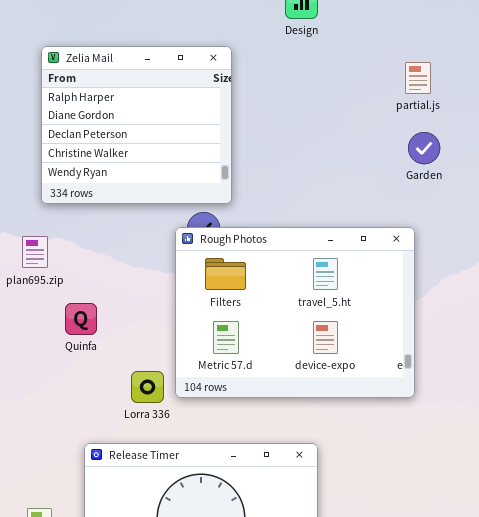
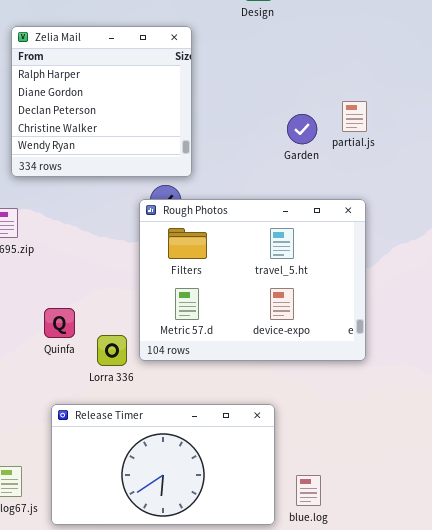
partial.js: [405,62,431,94] -> [342,101,367,132], moved
Garden: [408,132,440,164] -> [287,114,317,144], moved
Quinfa: [65,303,97,335] -> [44,308,75,338], moved

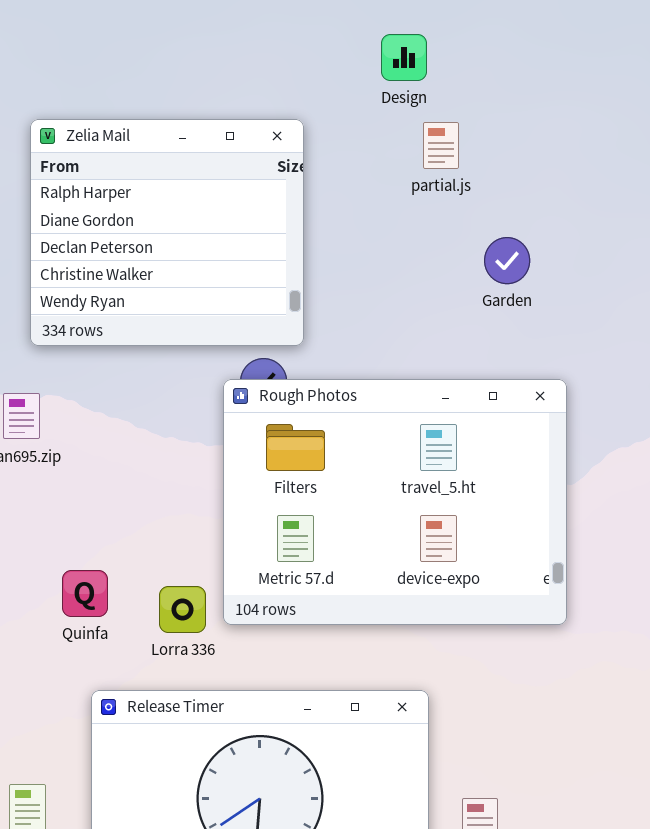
partial.js: [342,101,367,132] -> [423,122,459,169], moved
Garden: [287,114,317,144] -> [484,237,530,284], moved
Quinfa: [44,308,75,338] -> [62,570,108,617], moved

